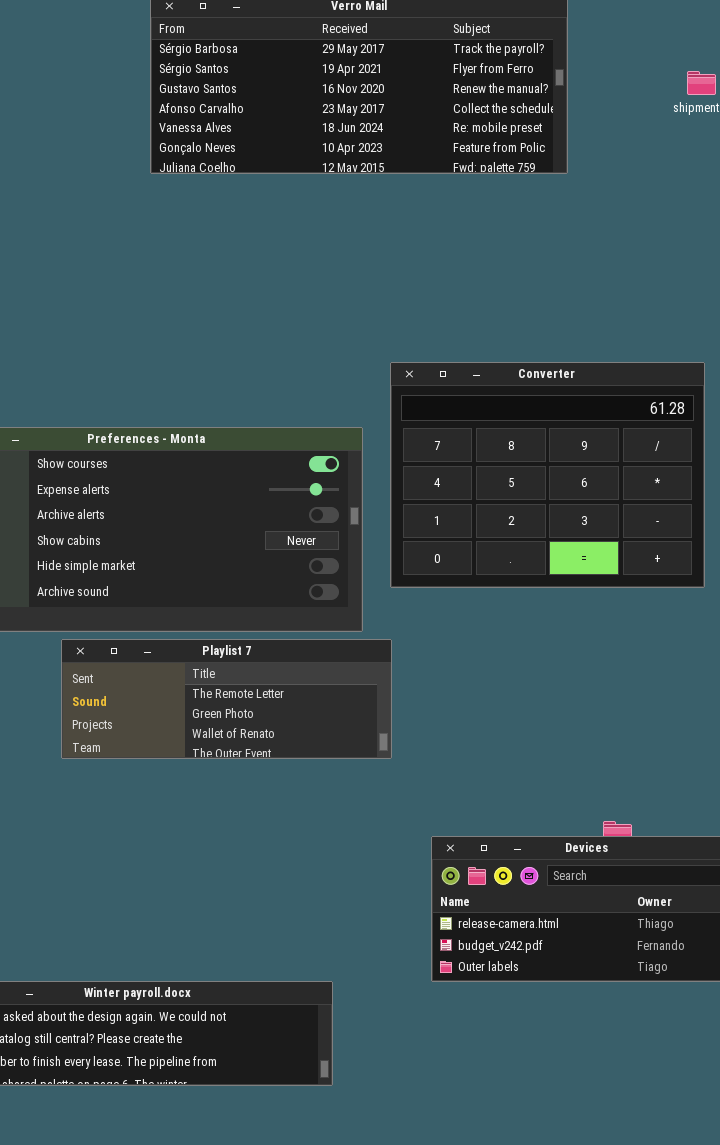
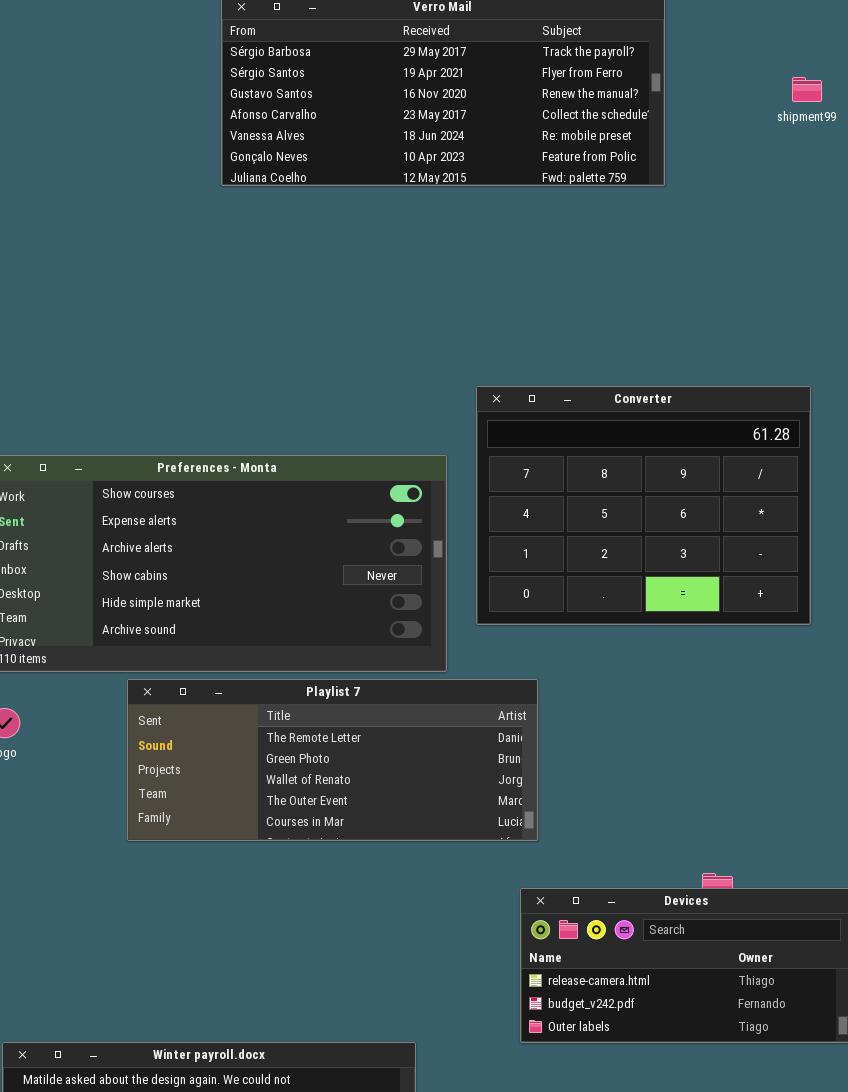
Playlist 7: [61,639,392,759] -> [127,679,538,841], resized

